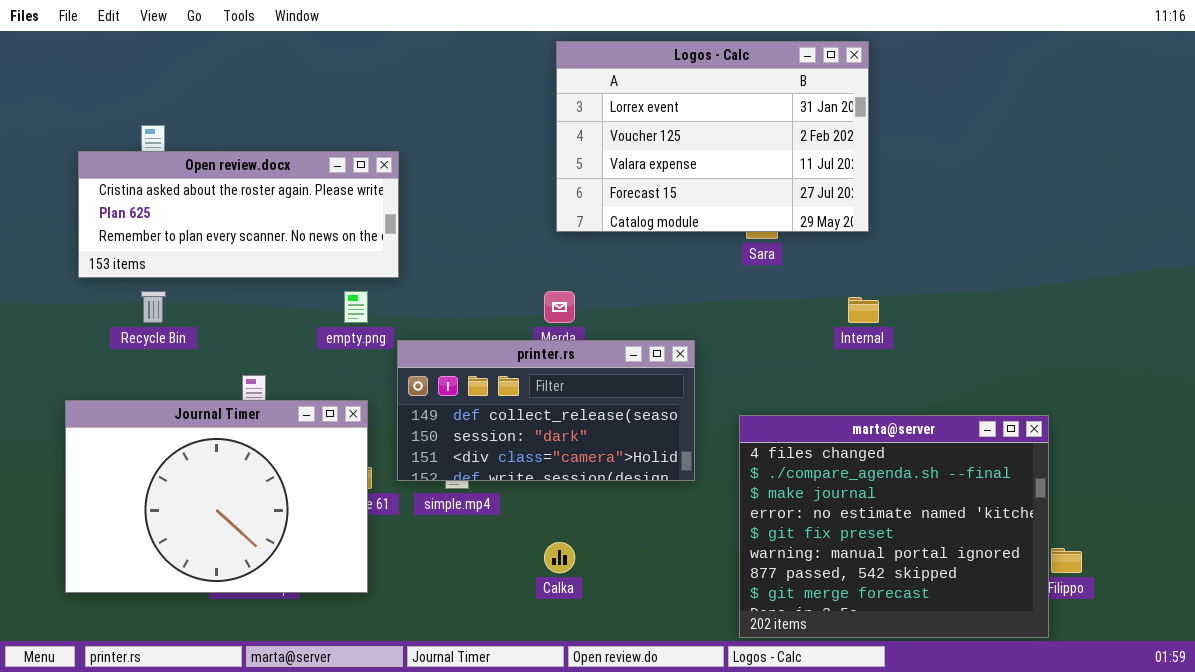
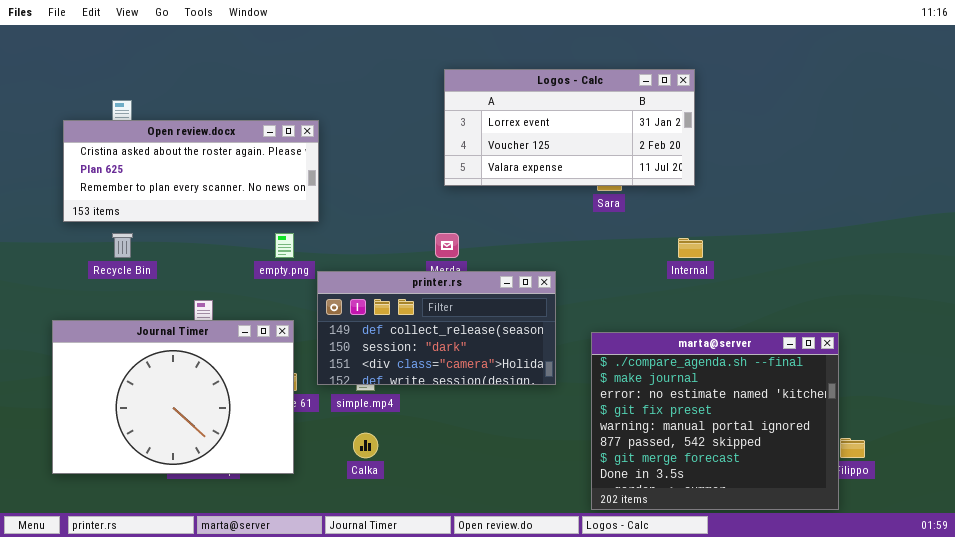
Logos - Calc: [556,41,869,232] -> [444,69,695,186], resized
marta@server: [739,415,1049,638] -> [591,332,839,510], scrolled down 1 row
Calka: [544,542,575,573] -> [353,433,378,458], moved

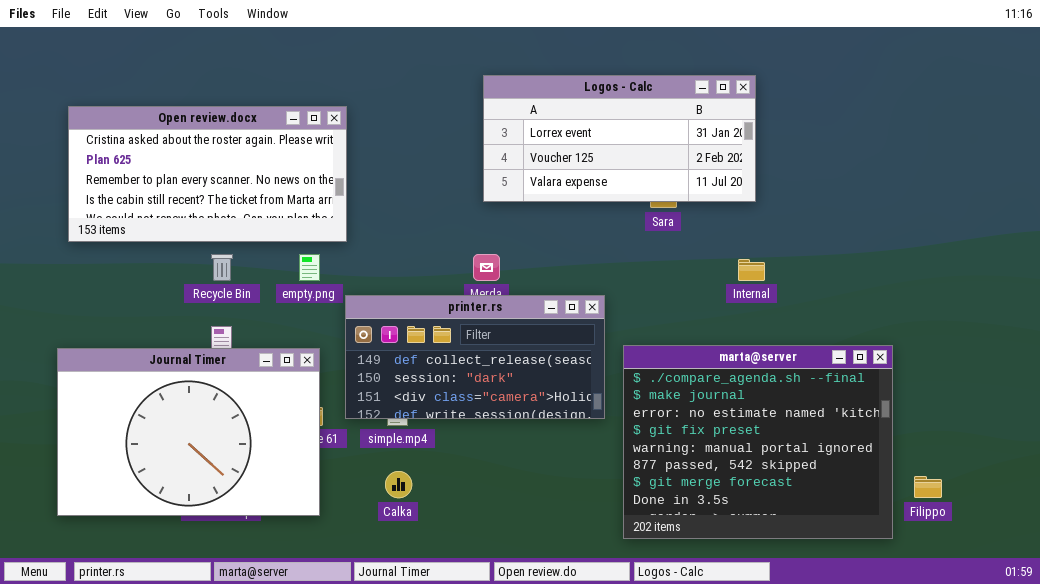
Open review.docx: [63,120,319,222] -> [68,106,347,242], resized
Recycle Bin: [112,233,133,258] -> [211,254,233,281], moved
marta@server: [591,332,839,510] -> [623,345,893,539], moved

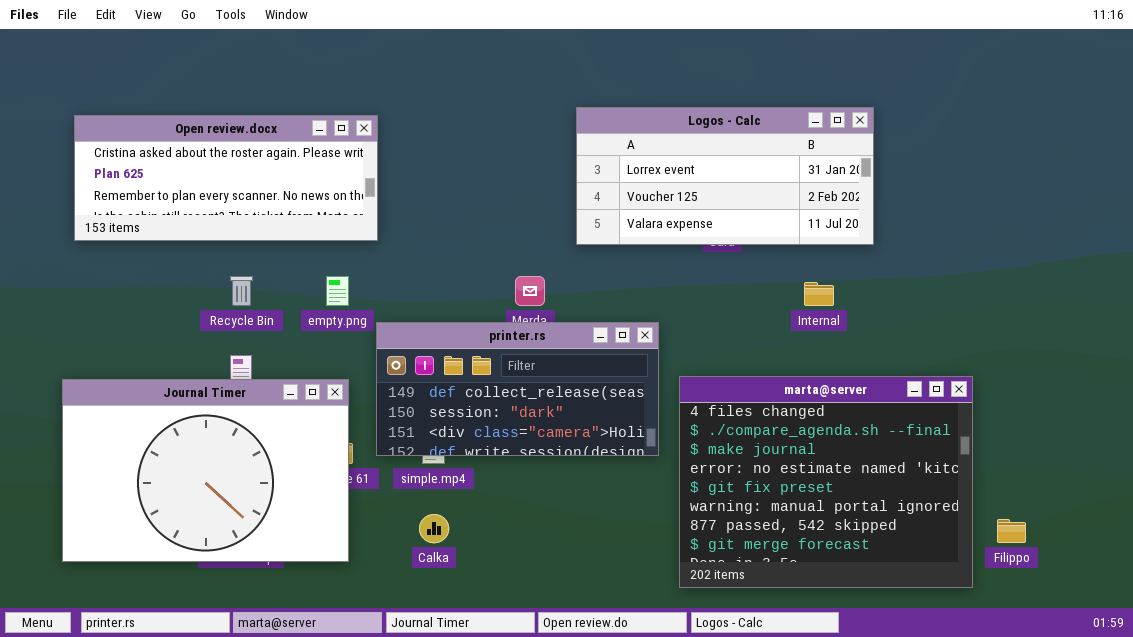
Logos - Calc: [483,75,756,202] -> [576,107,874,245], moved
Open review.docx: [68,106,347,242] -> [74,115,378,241], resized
marta@server: [623,345,893,539] -> [679,376,973,588], scrolled up 1 row

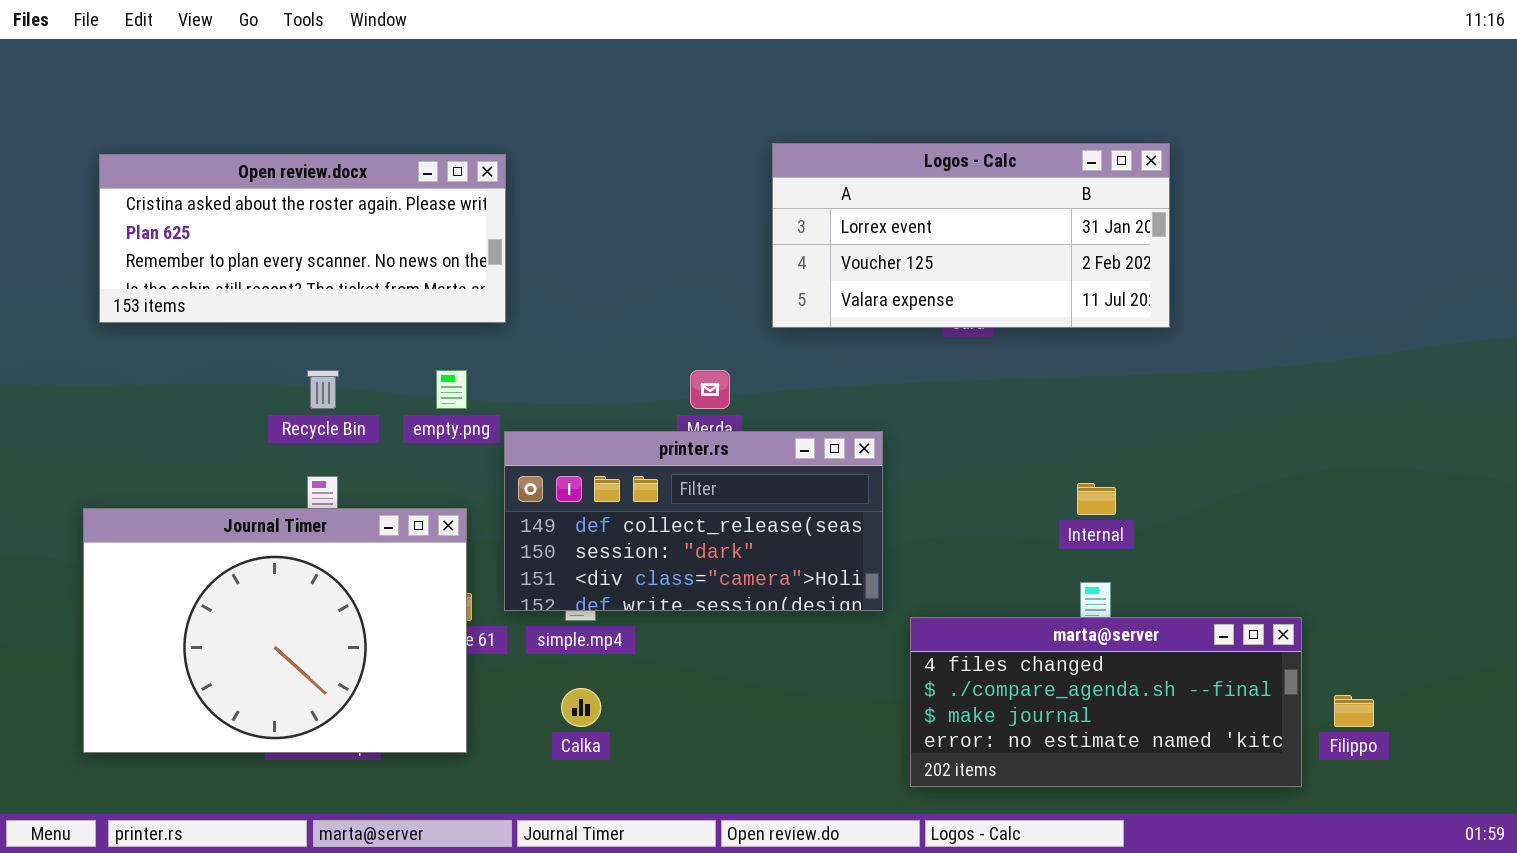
Internal: [804,282,834,306] -> [1077,483,1116,515], moved
marta@server: [679,376,973,588] -> [910,617,1302,787], resized

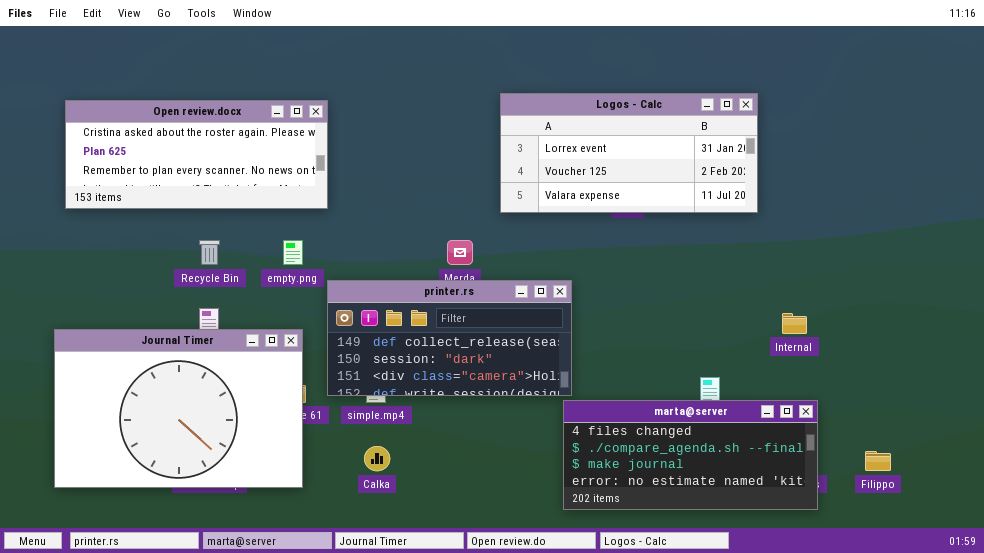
Internal: [1077,483,1116,515] -> [782,313,807,334], moved
marta@server: [910,617,1302,787] -> [563,400,818,510], moved

